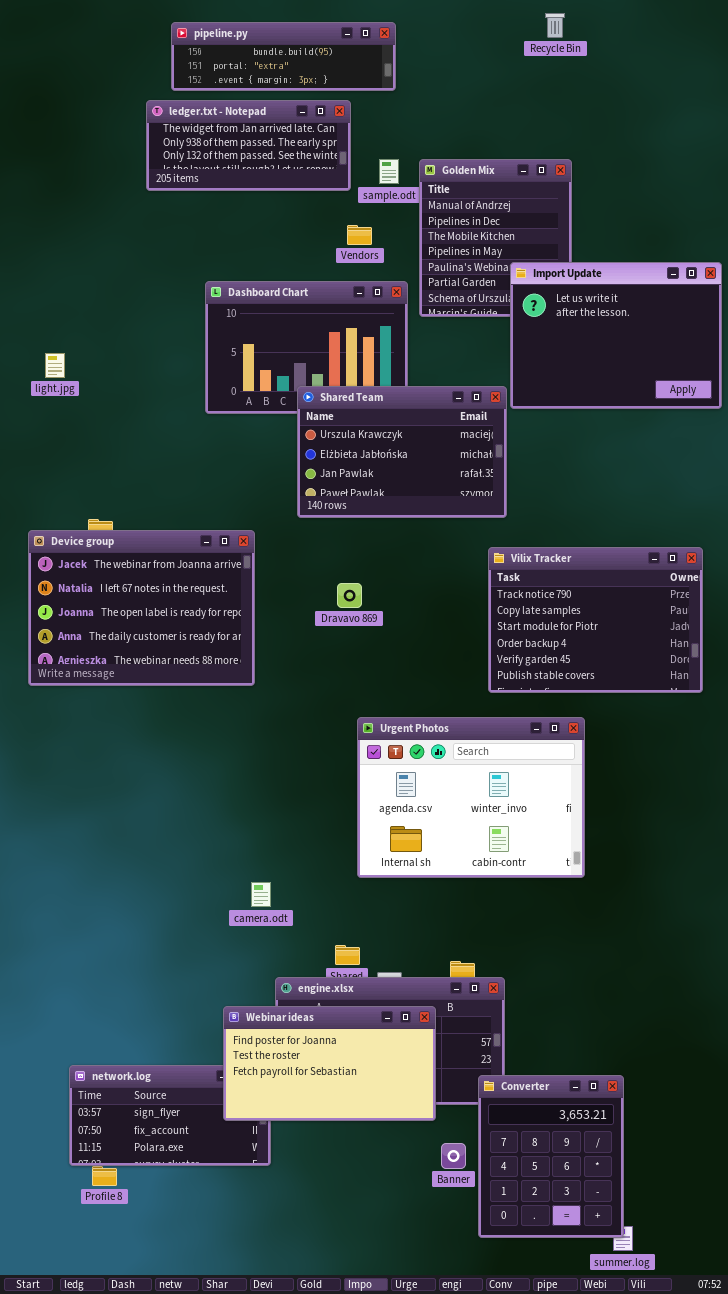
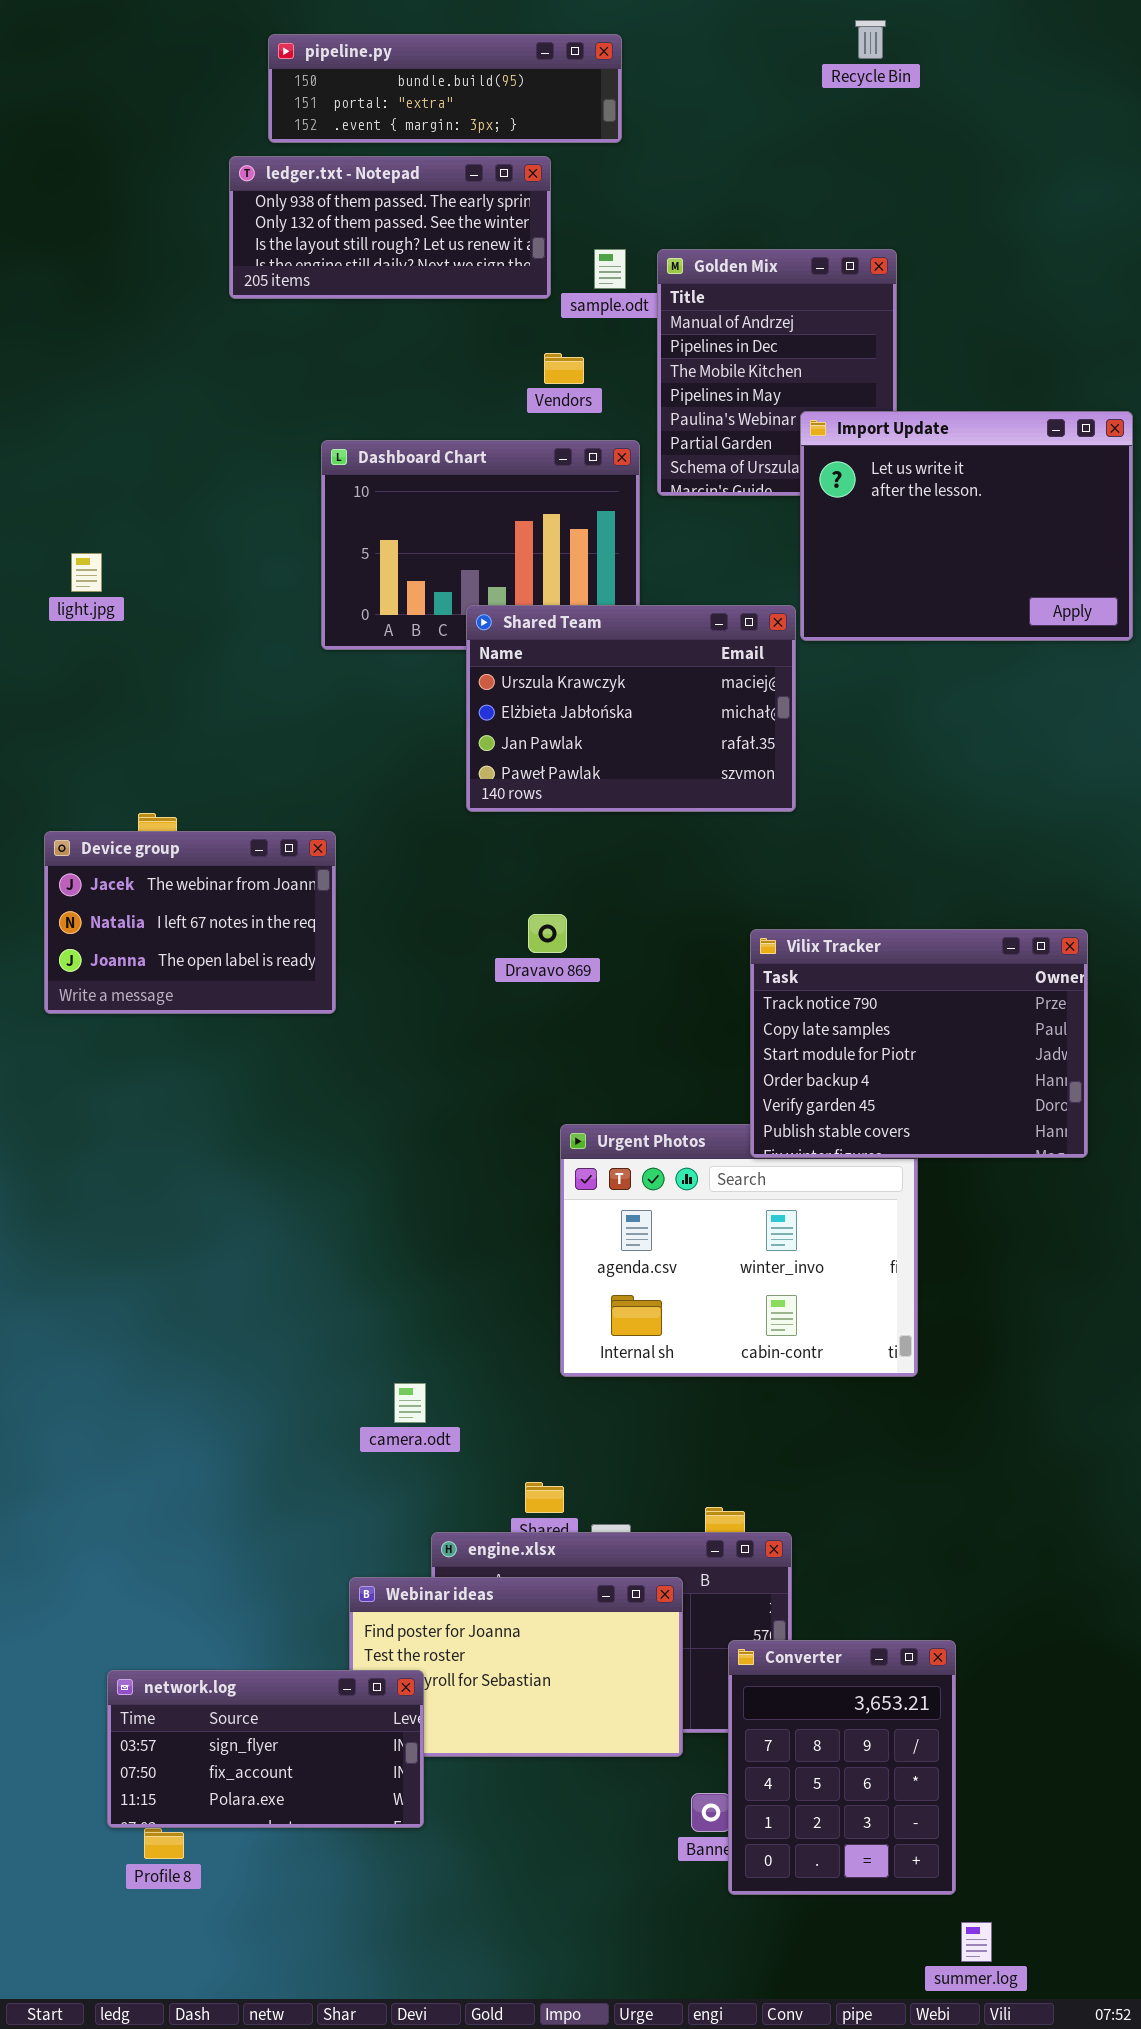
ledger.txt - Notepad: [146,100,351,191] -> [229,156,551,299], scrolled down 1 row
Device group: [28,530,255,686] -> [44,831,336,1014], resized
Vilix Tracker: [488,547,703,693] -> [750,929,1088,1158], moved
network.log: [69,1065,271,1166] -> [107,1670,424,1828], raised
Converter: [478,1075,624,1238] -> [728,1640,956,1895], moved

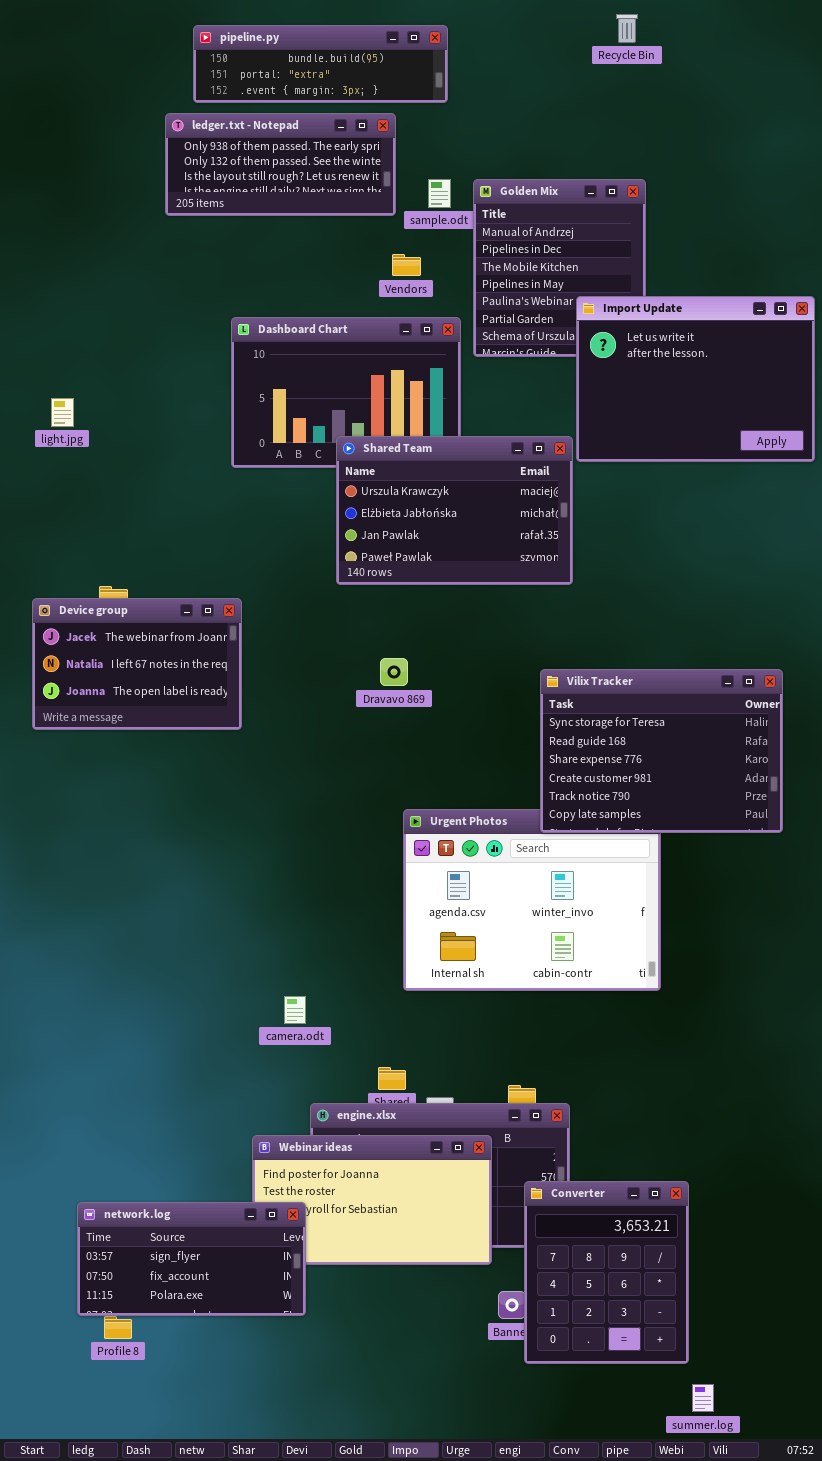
Vilix Tracker: [750,929,1088,1158] -> [540,669,783,833], scrolled up 4 rows

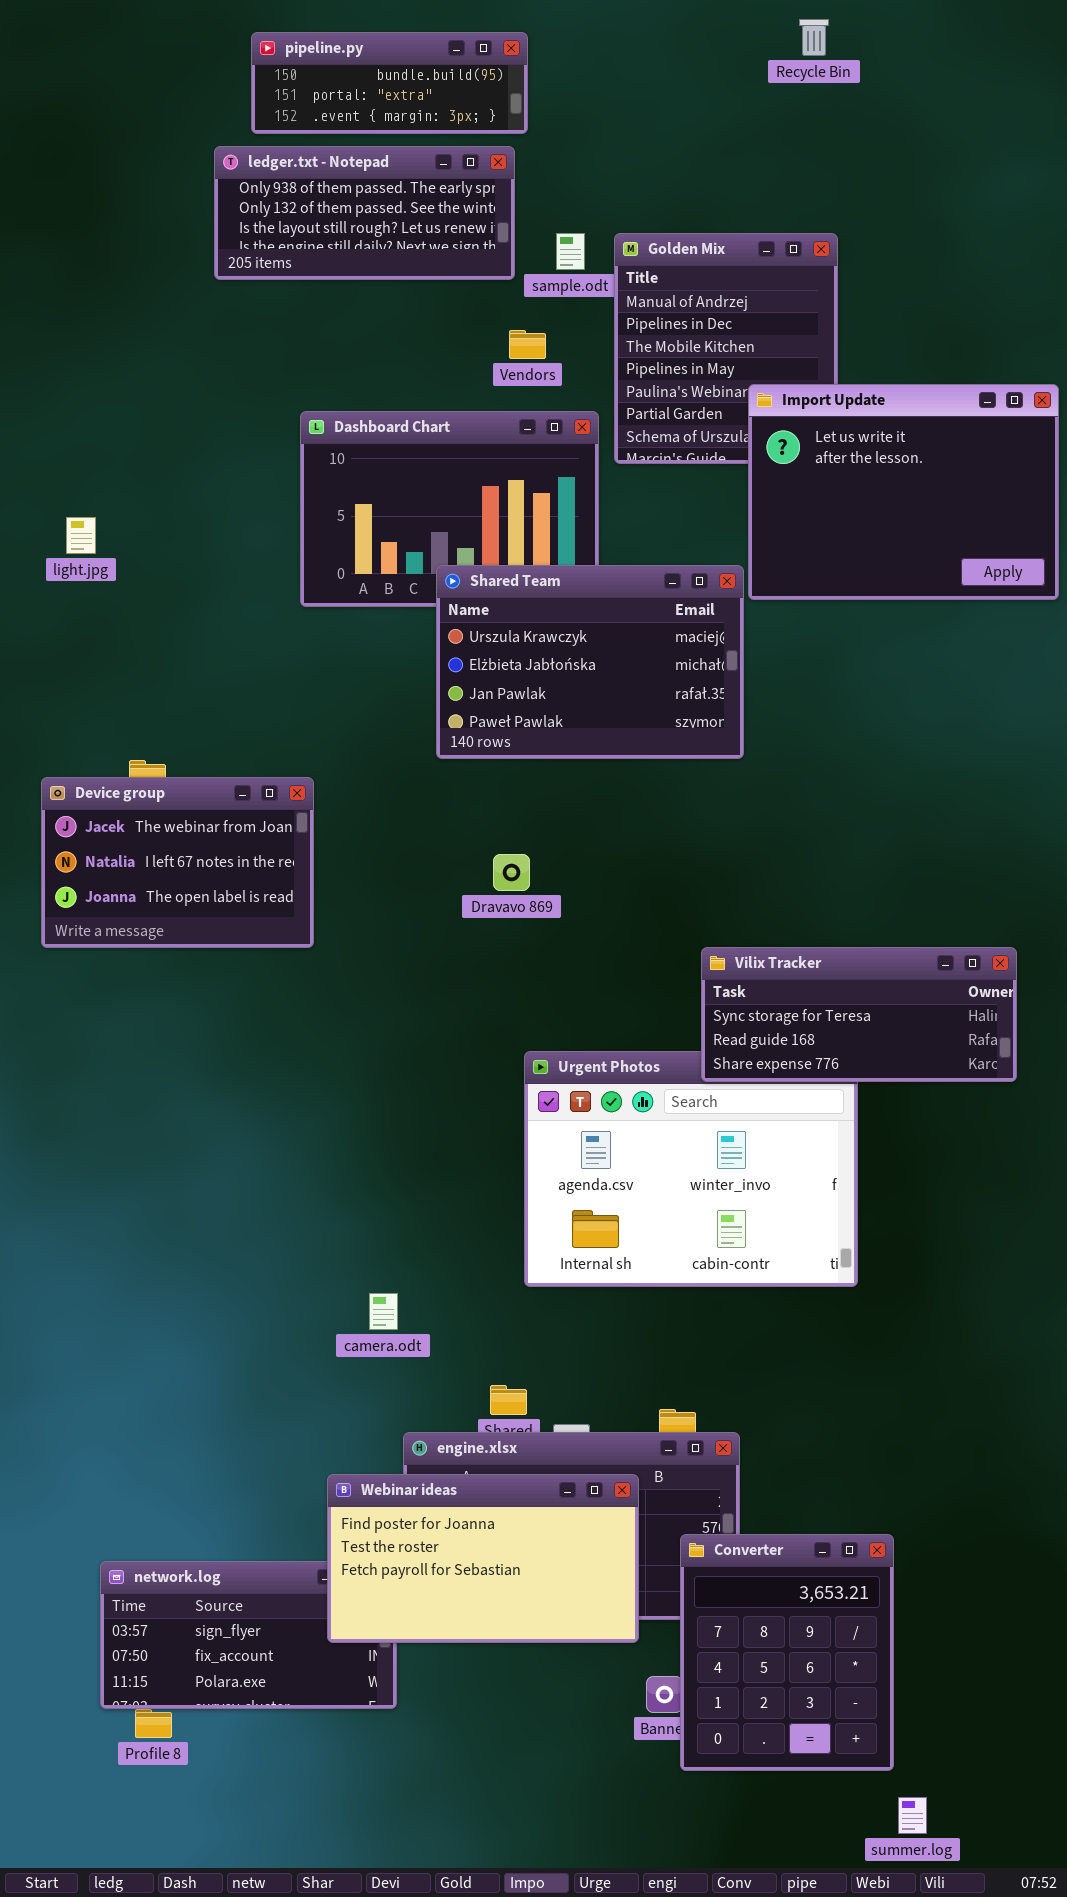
pipeline.py: [193,25,448,103] -> [251,32,528,134], resized
Vilix Tracker: [540,669,783,833] -> [701,947,1017,1082], resized
Webinar ideas: [252,1135,492,1265] -> [327,1474,639,1643], raised

